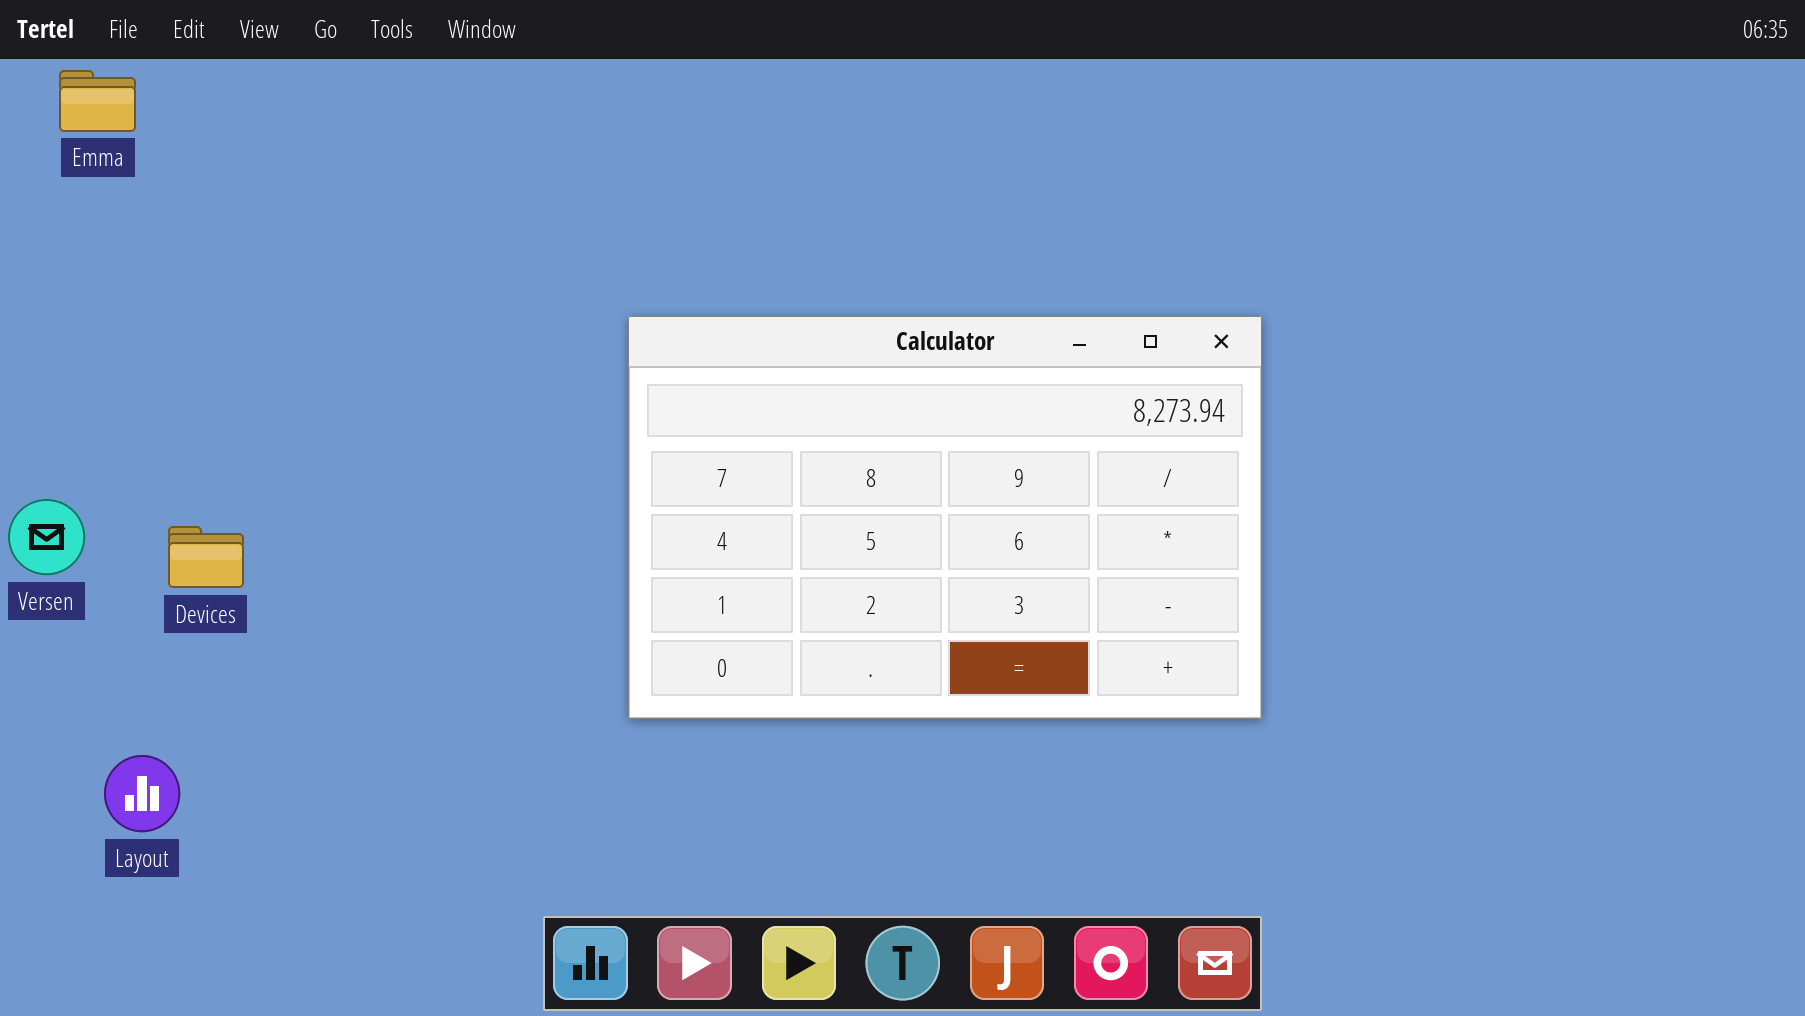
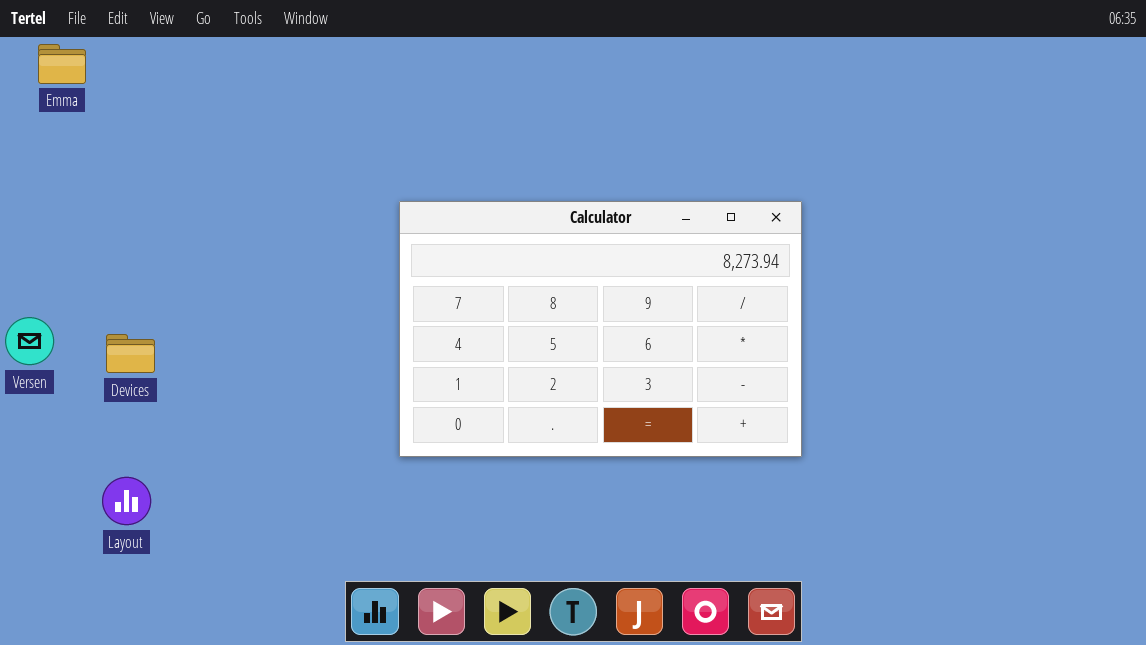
Layout: [104,755,180,832] -> [102,477,151,525], moved

